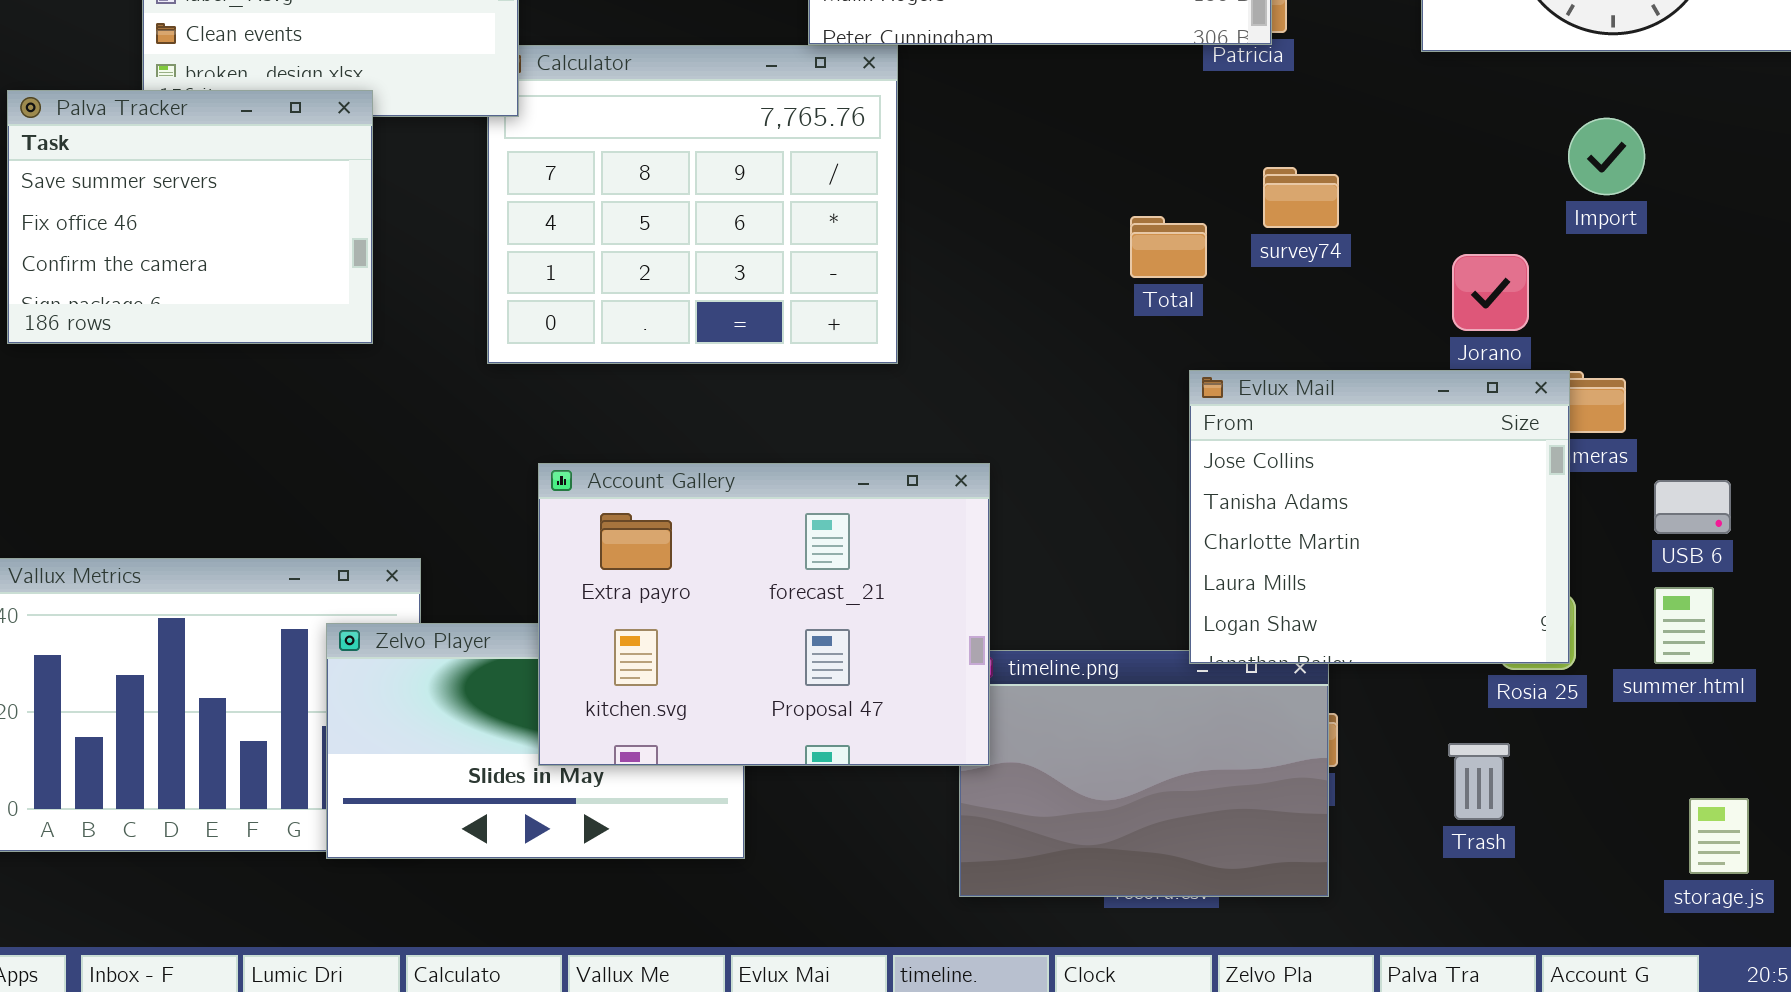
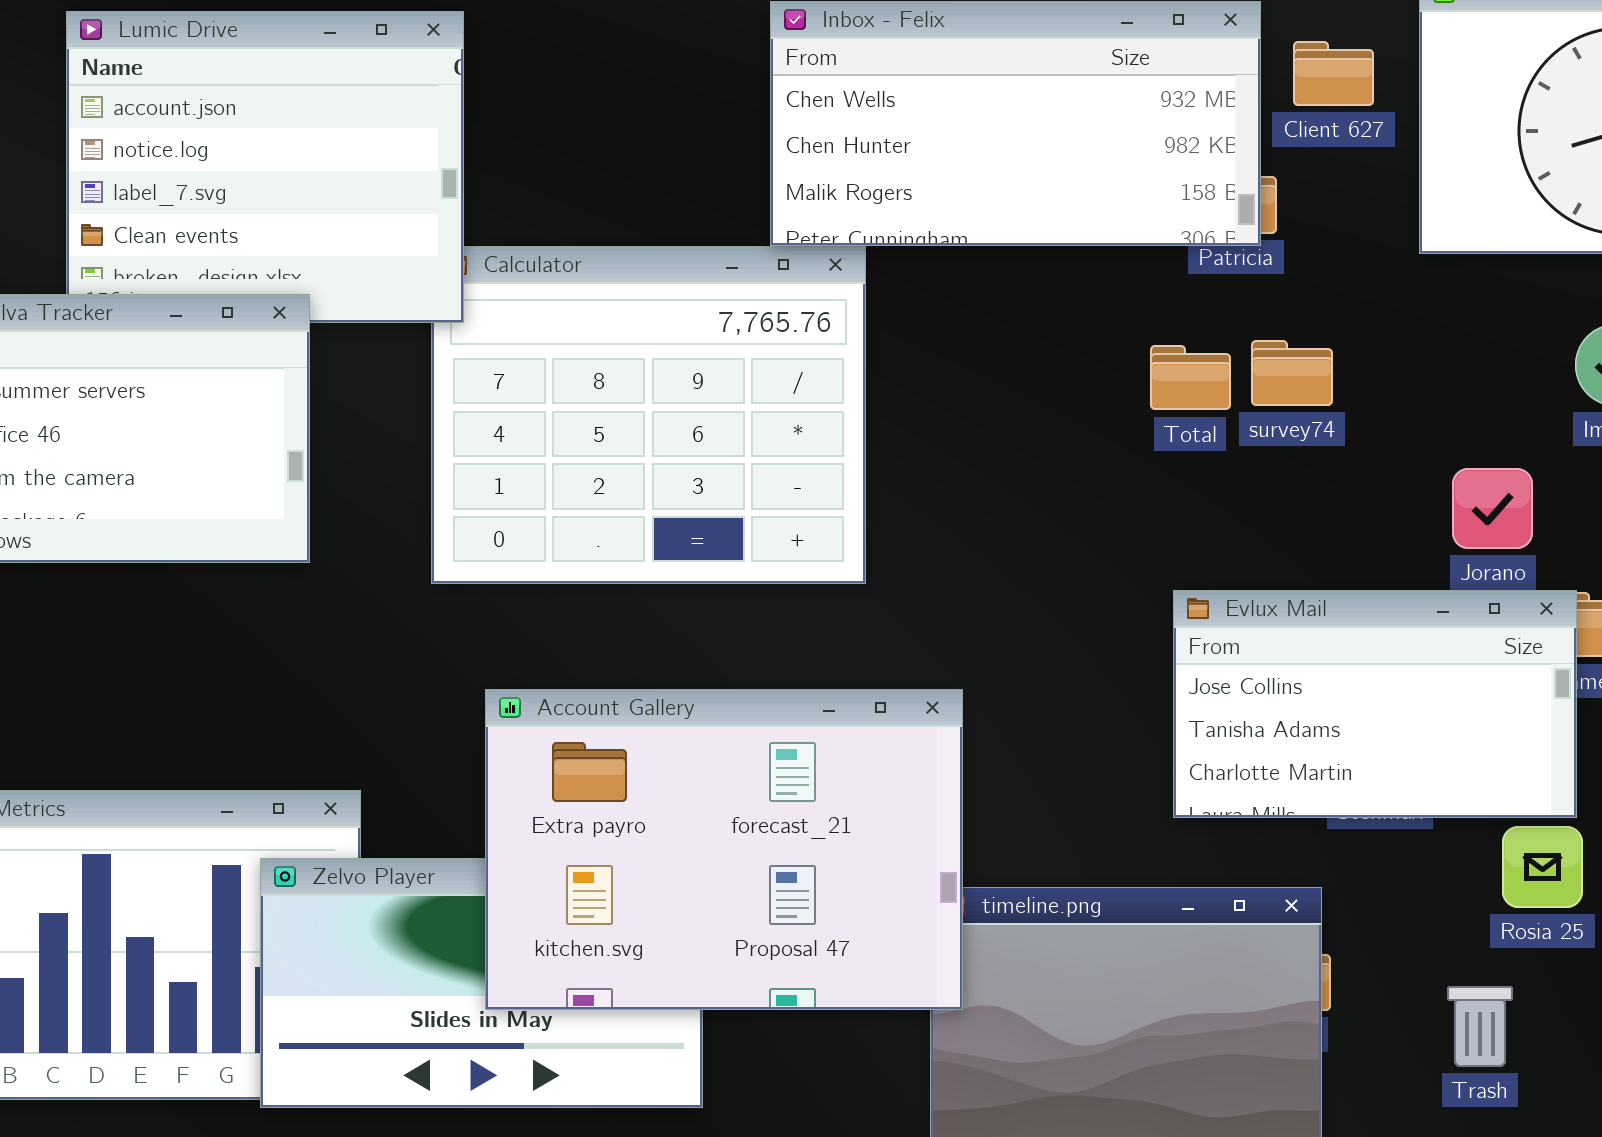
survey74: [1263,167,1339,228] -> [1251,340,1333,406], moved
Total: [1130,216,1207,278] -> [1150,345,1231,410], moved
Evlux Mail: [1189,370,1570,664] -> [1173,590,1577,818], resized

